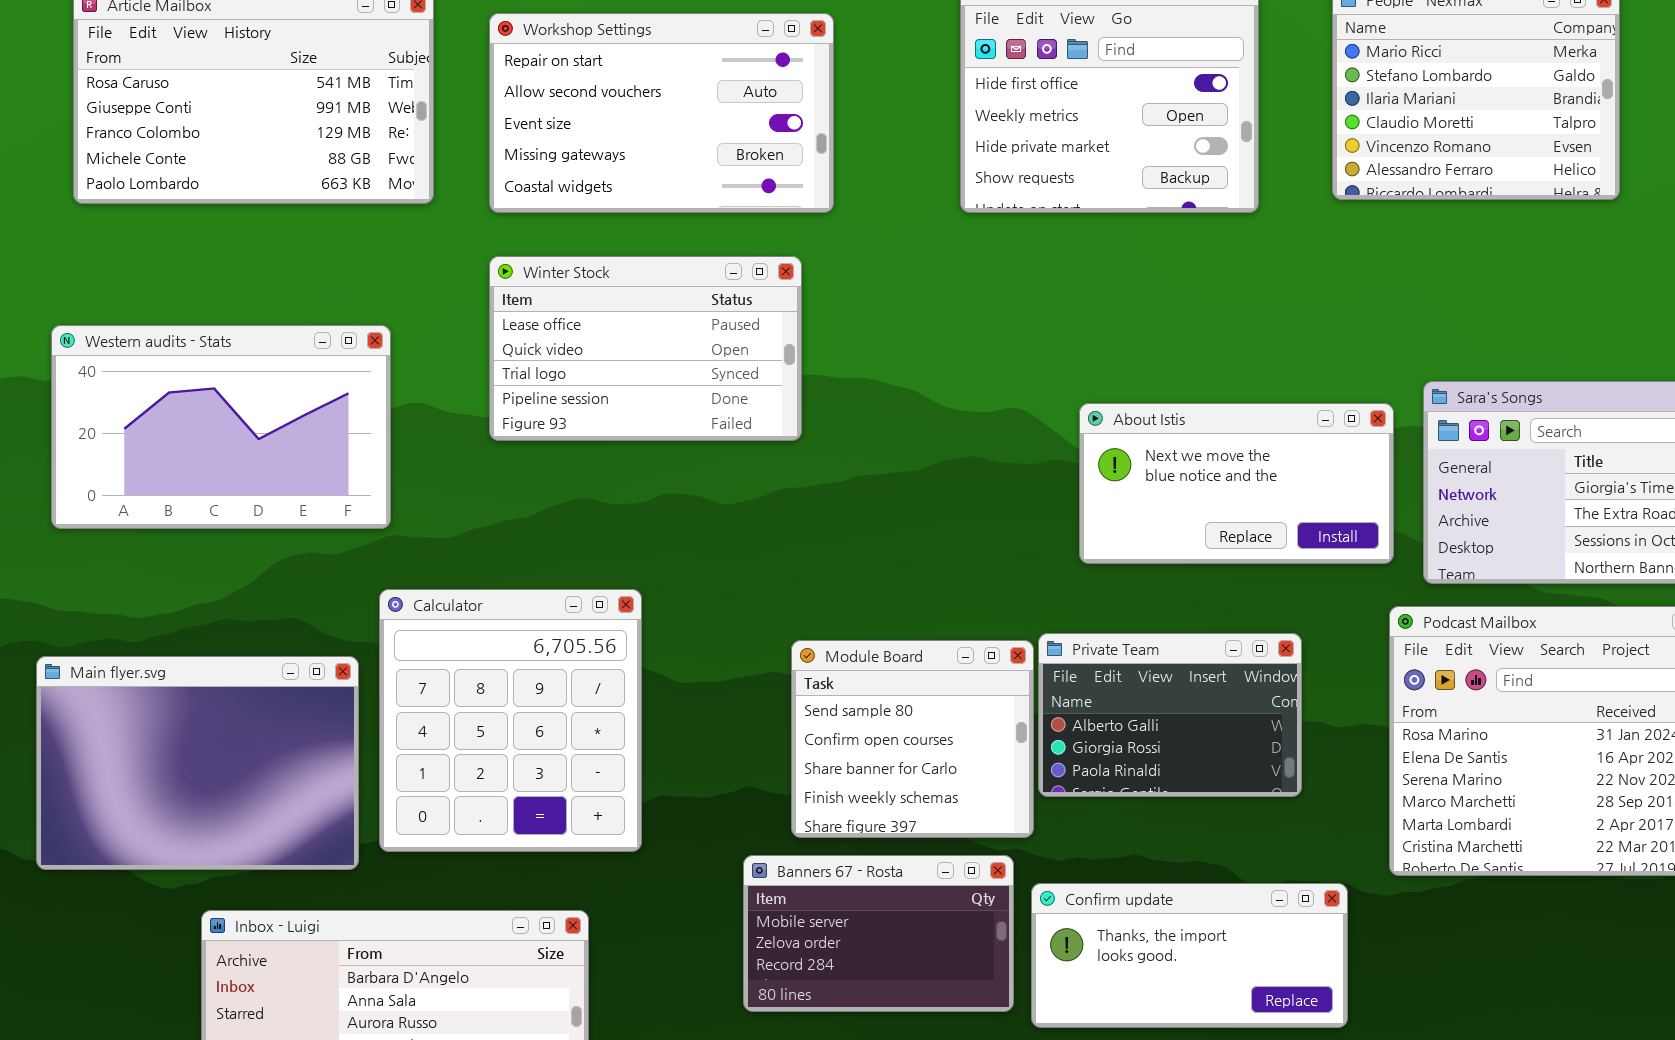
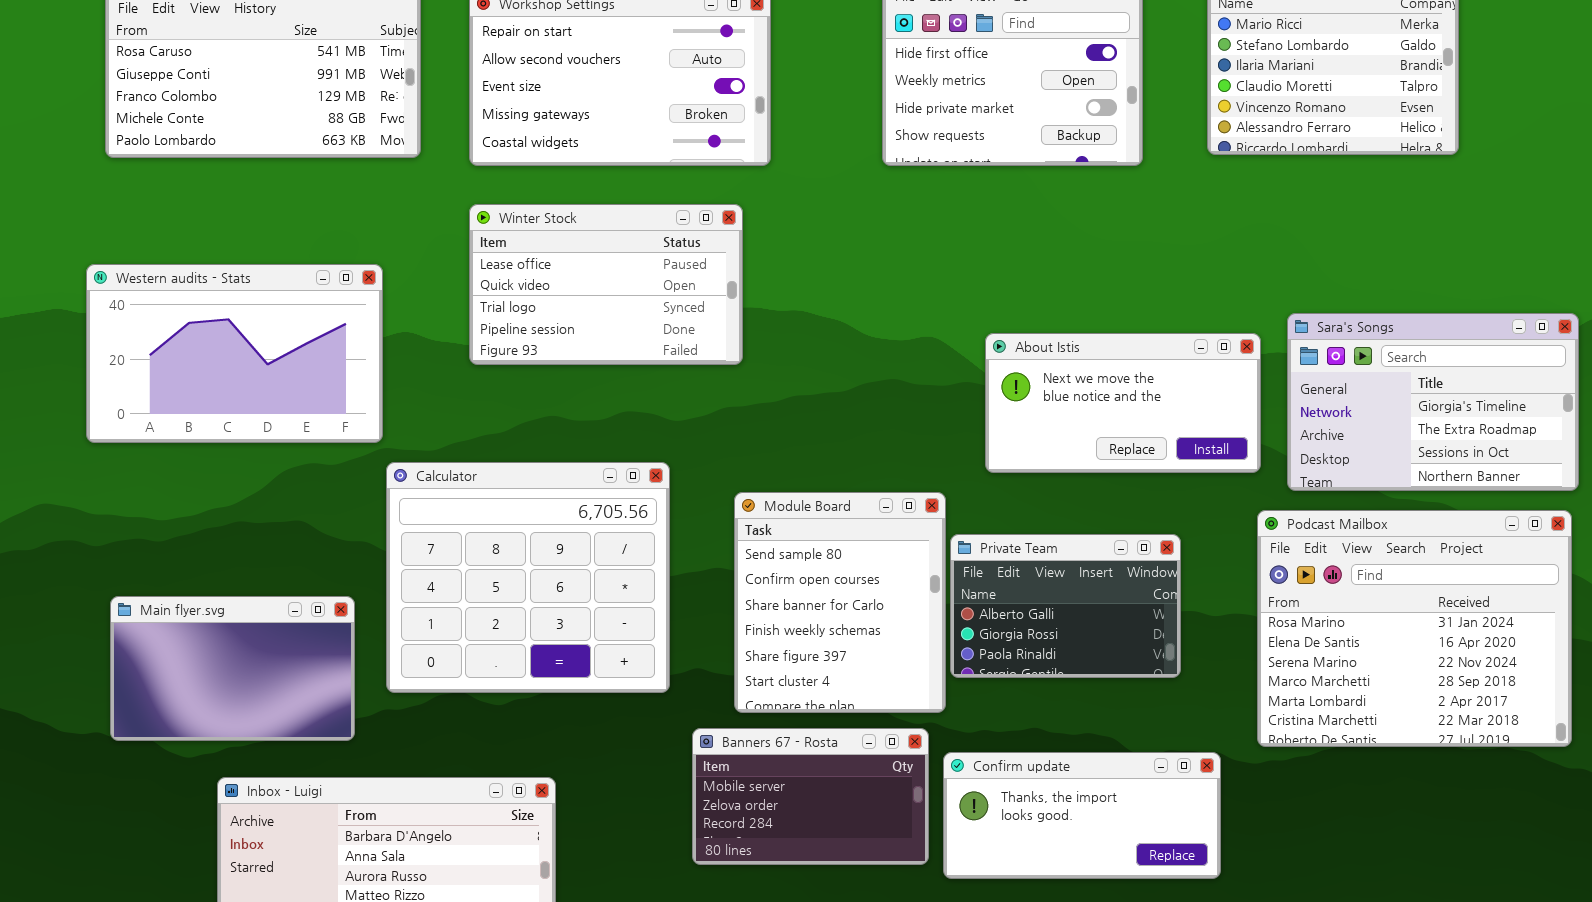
Calculator: [379,589,642,852] -> [386,462,670,693], moved, resized
Module Board: [791,640,1034,838] -> [734,492,946,713], resized
Main flyer.svg: [36,656,359,870] -> [110,596,355,741], resized

